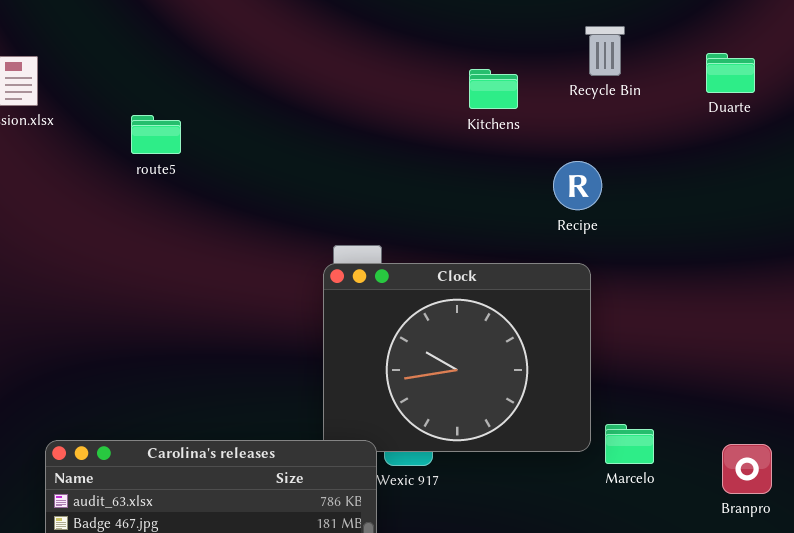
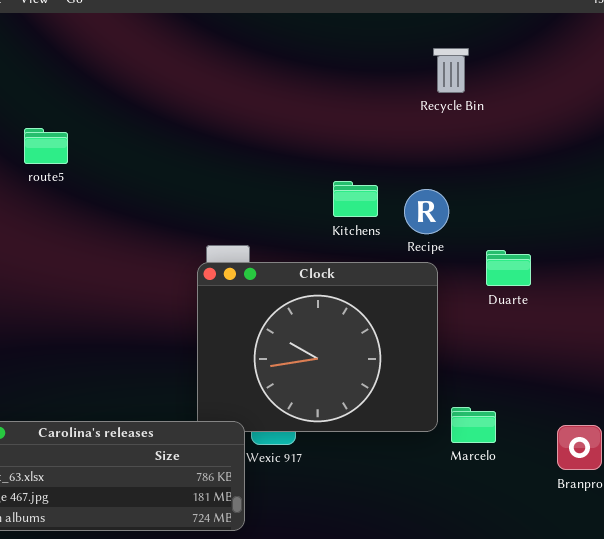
Duarte: [706,53,755,93] -> [486,250,531,286], moved
Kitchens: [469,69,518,109] -> [333,181,378,217], moved
Recipe: [553,161,602,210] -> [404,189,449,234], moved

